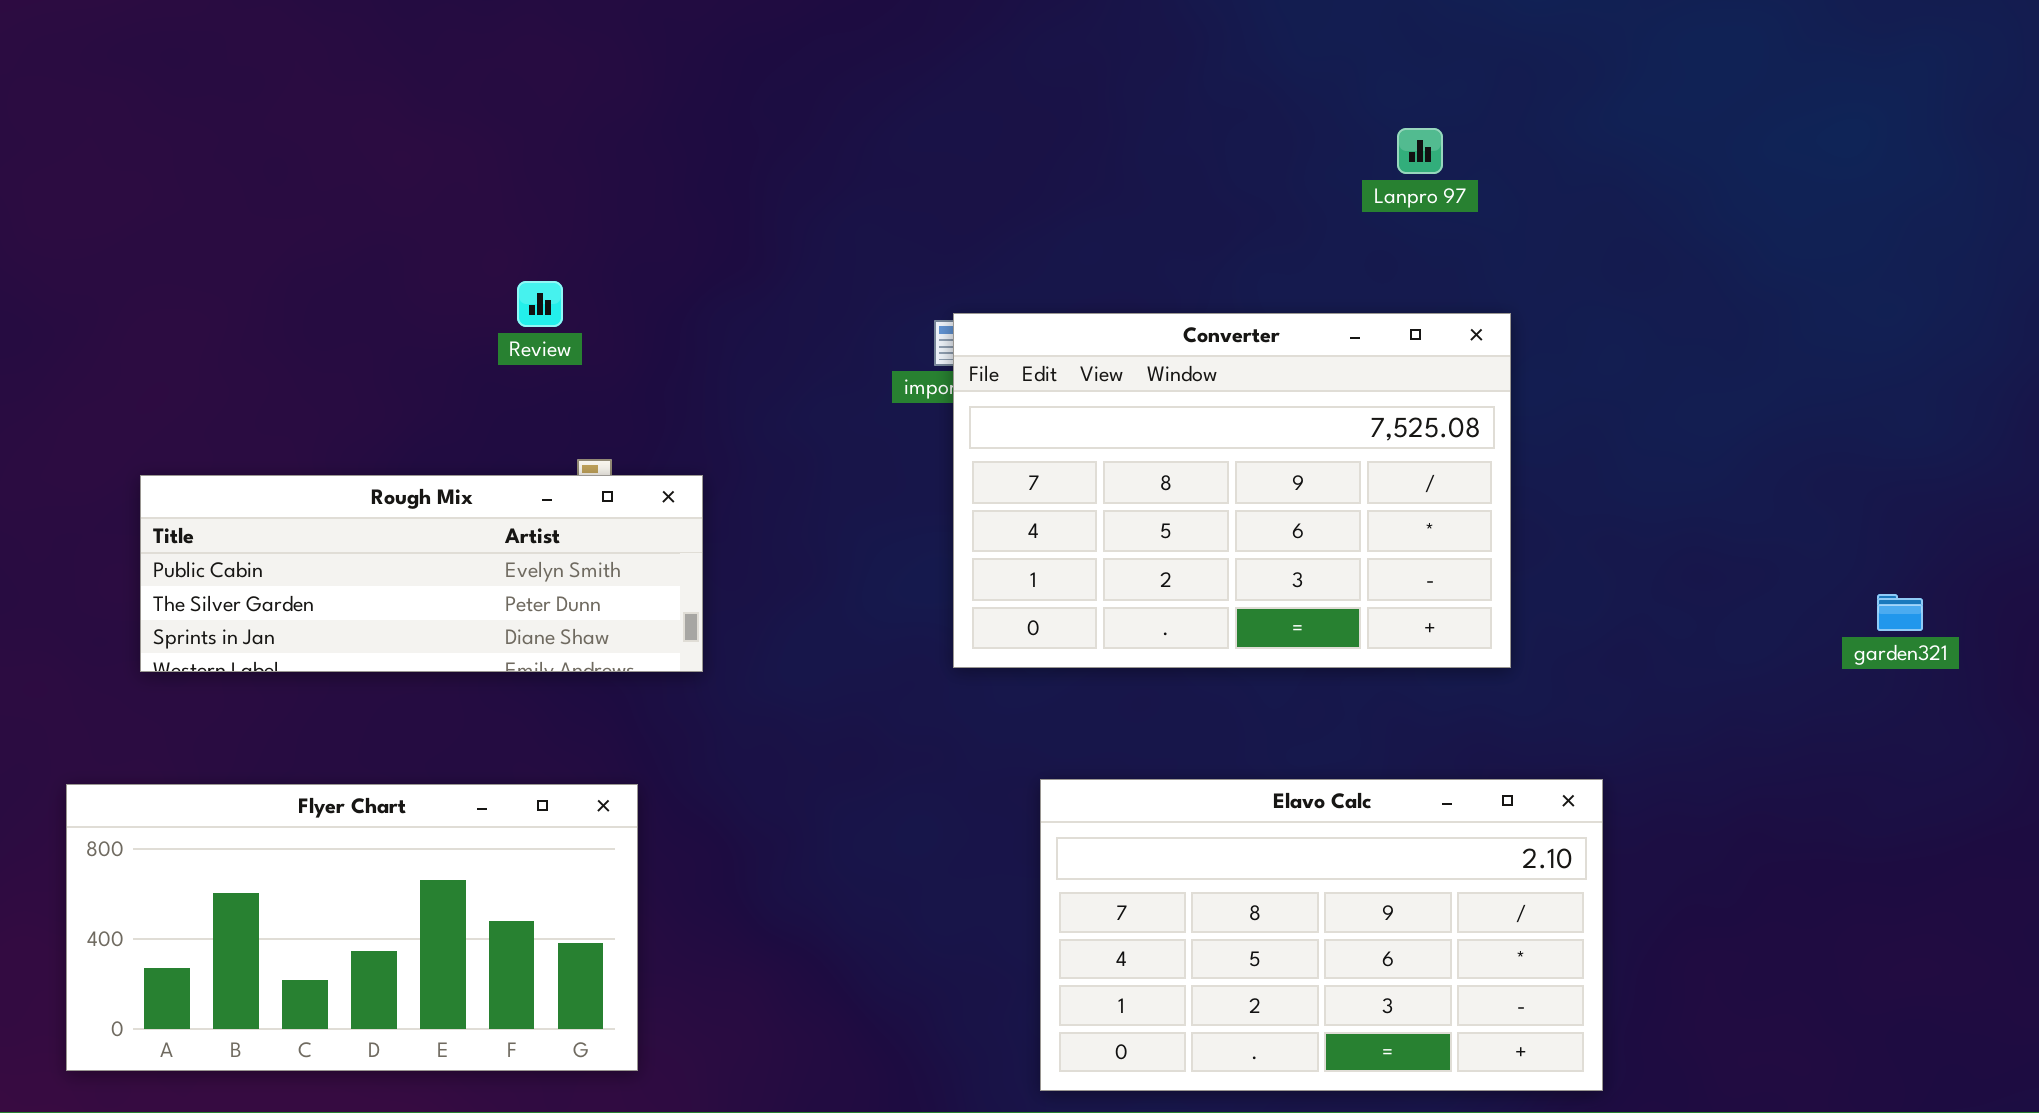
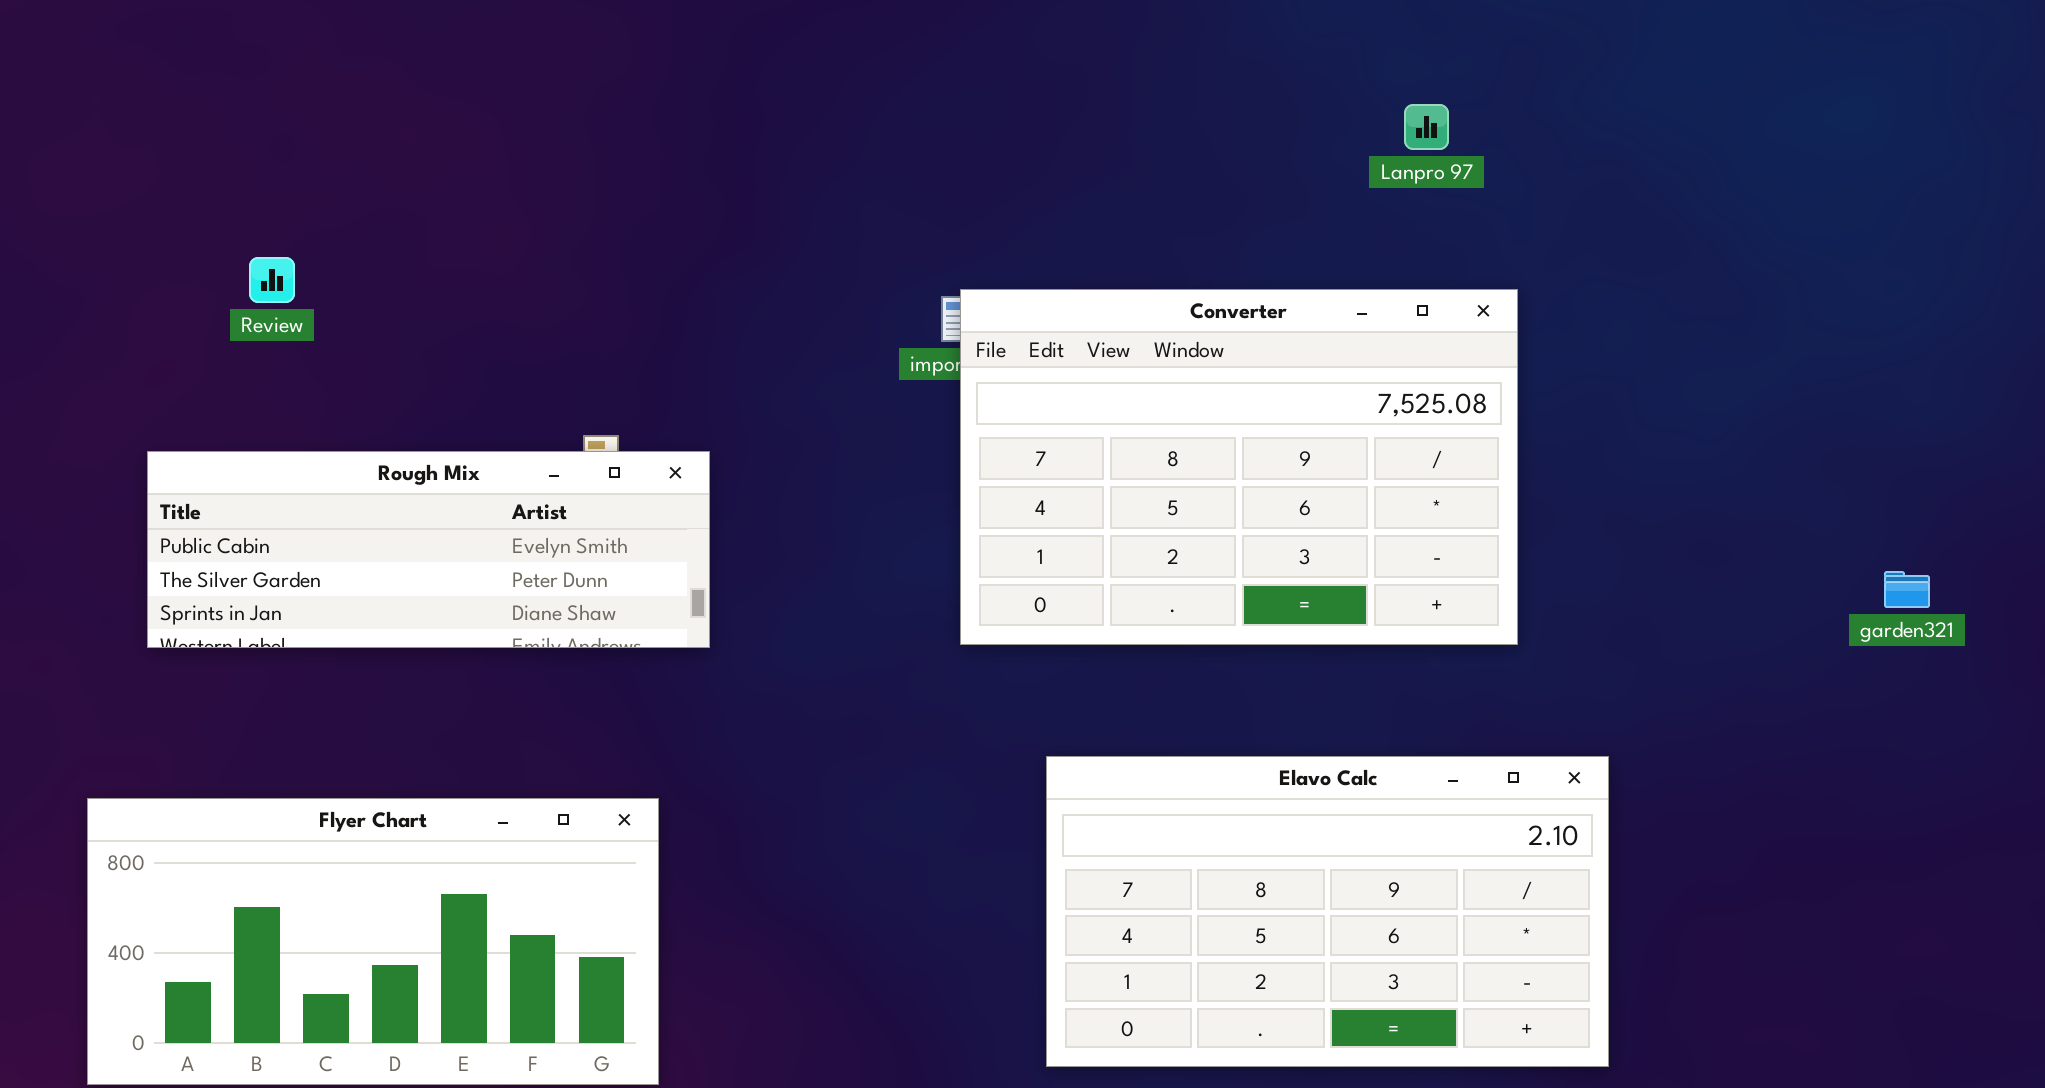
Review: [517,281,563,327] -> [249,257,295,303], moved
Flyer Chart: [66,784,638,1071] -> [87,798,659,1085], moved

